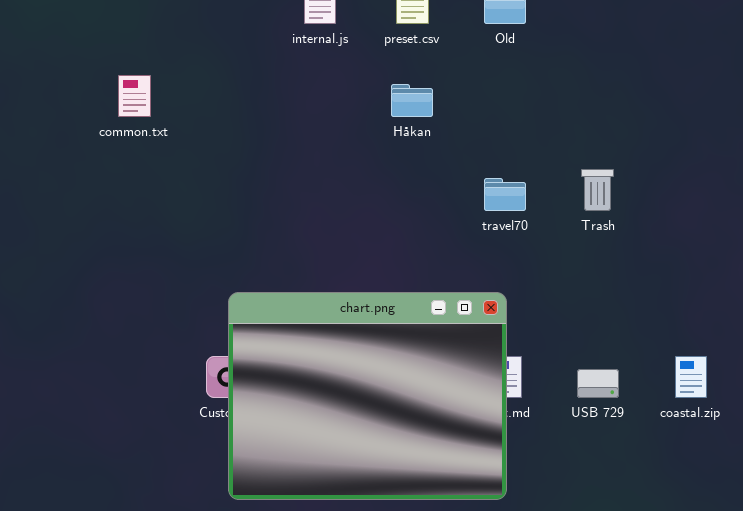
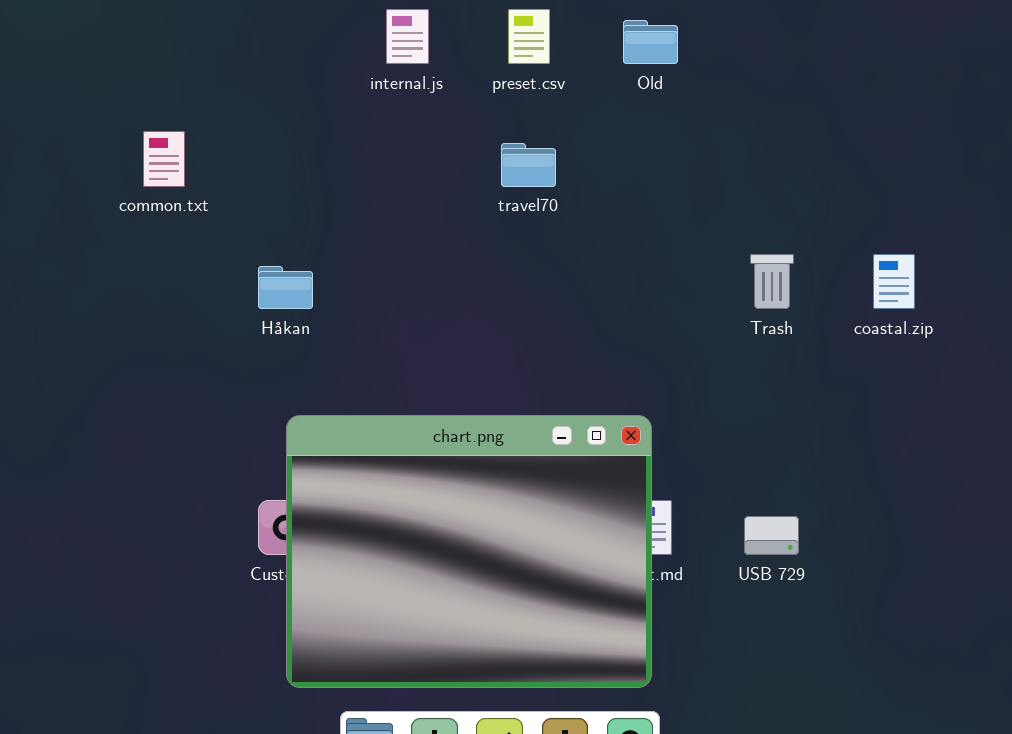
Håkan: [391,84,433,117] -> [258,266,313,309], moved
travel70: [484,178,526,211] -> [501,143,556,187], moved
coastal.zip: [675,356,707,398] -> [873,254,915,309], moved

